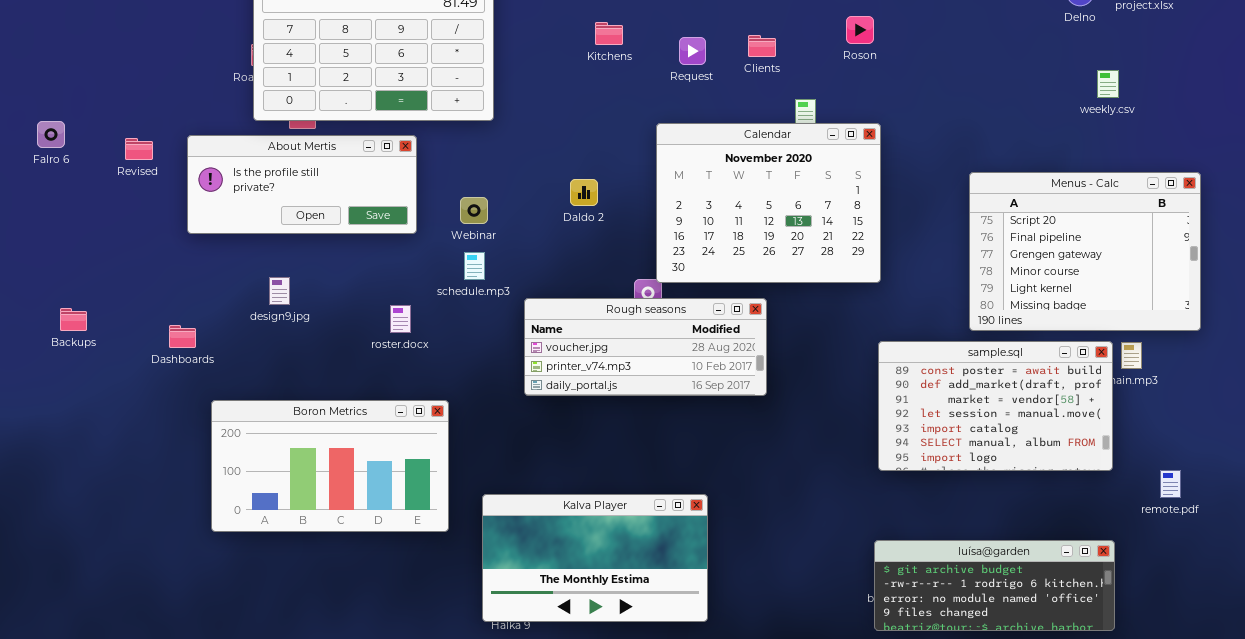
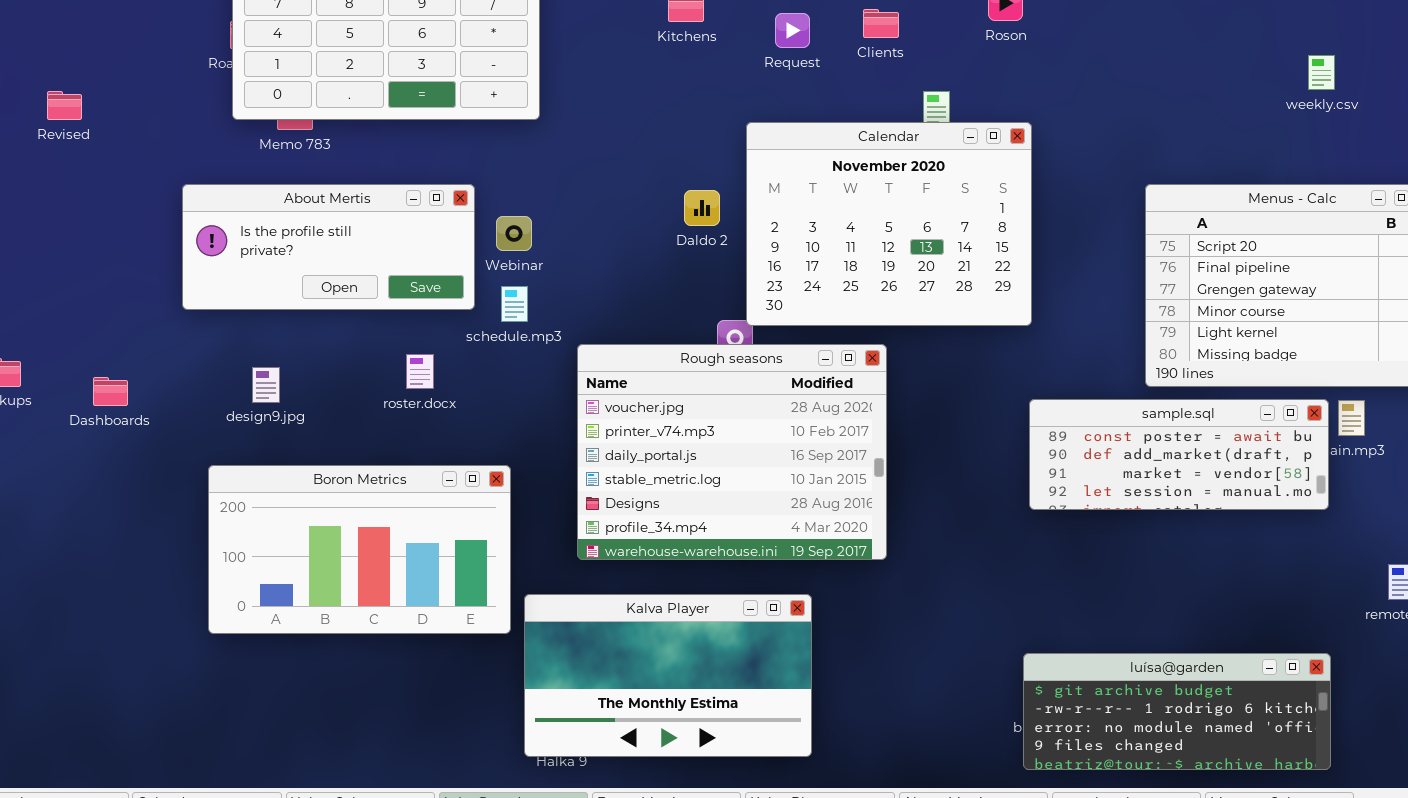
About Mertis: [187,135,417,234] -> [182,184,475,310], moved
Revised: [125,138,153,160] -> [47,91,82,120], moved
Daldo 2: [570,179,598,206] -> [684,190,720,226], moved
design9.jpg: [269,277,290,305] -> [252,367,280,403], moved
Rough seasons: [524,298,767,396] -> [577,344,887,560], resized
Dashboards: [169,325,196,348] -> [93,377,128,406], moved
sample.sql: [878,341,1113,471] -> [1029,399,1329,510], resized
Boron Metrics: [211,400,449,532] -> [208,465,511,634], moved

